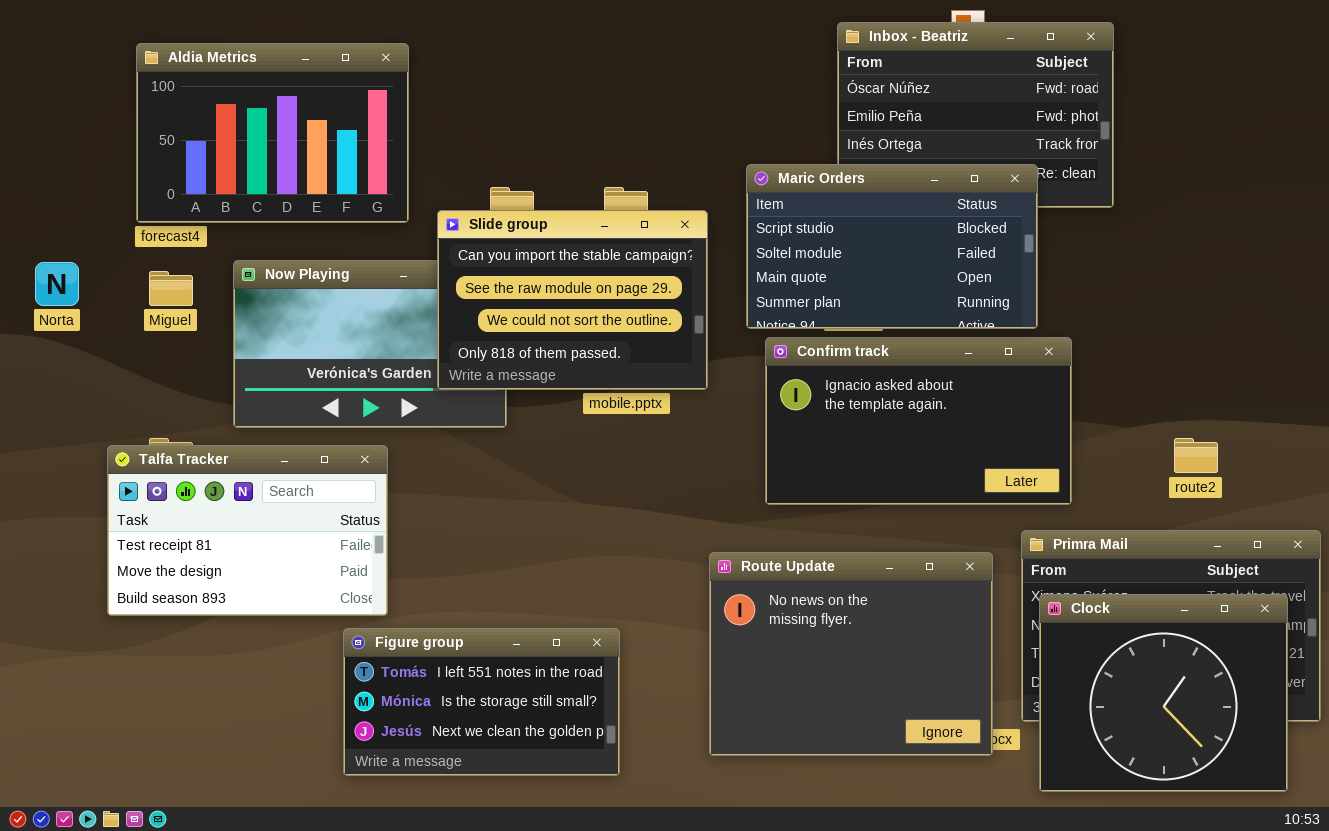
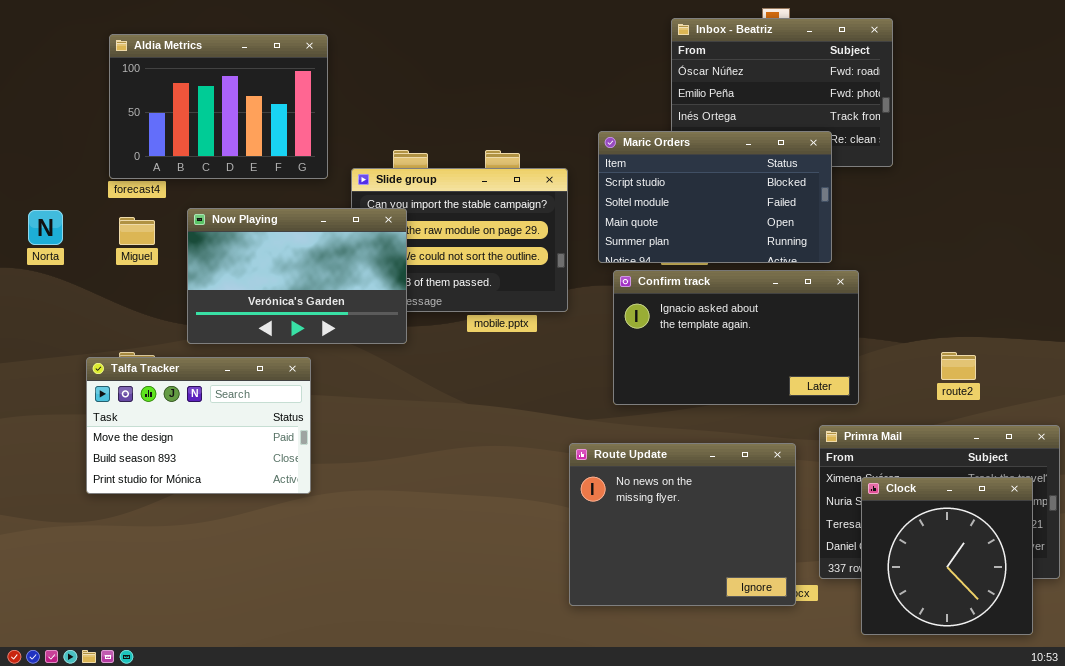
Now Playing: [233,260,507,428] -> [187,208,407,344], raised
Talfa Tracker: [107,445,388,616] -> [86,357,311,494], scrolled down 1 row
Clock: [1039,594,1288,792] -> [861,477,1033,635], resized
Figure group: [343,628,620,776] -> none, closed

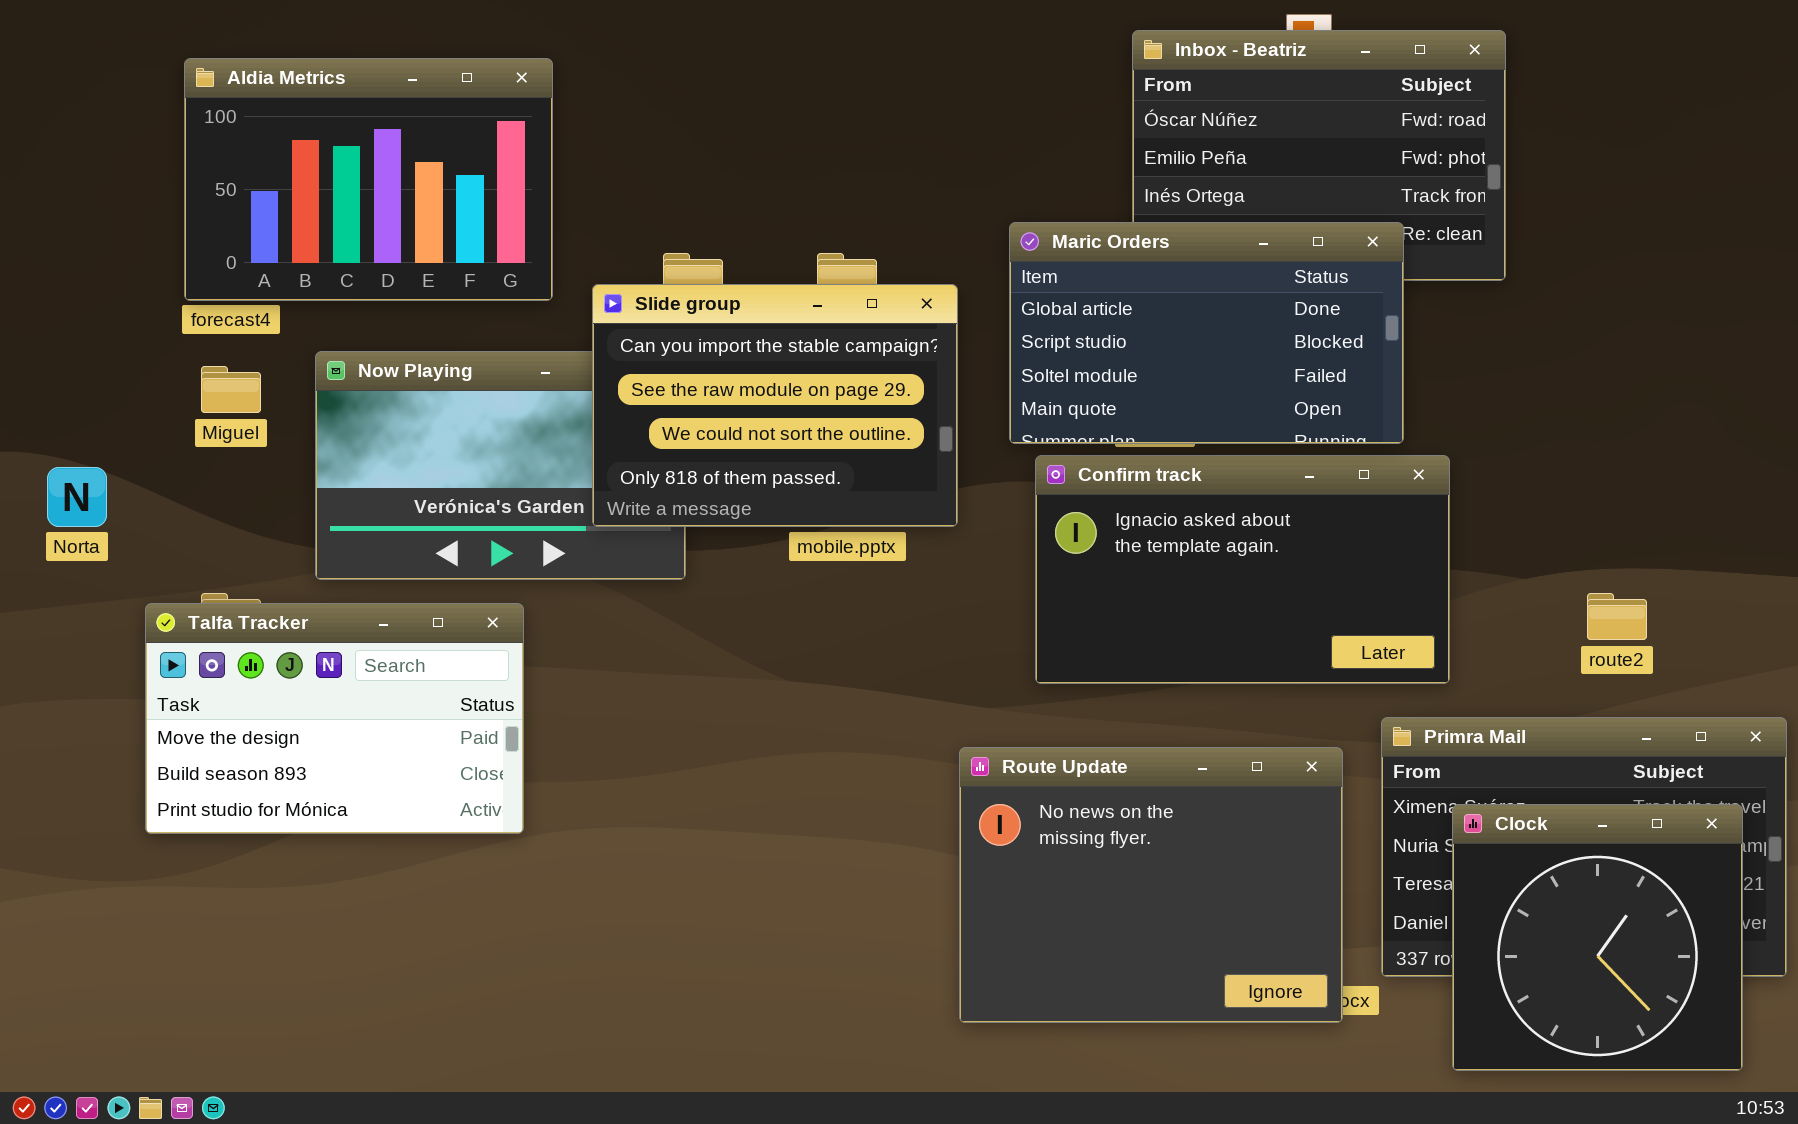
Maric Orders: [598,131,832,263] -> [1009,222,1404,444], scrolled up 1 row
Slide group: [351,168,568,312] -> [592,284,958,527], raised
Norta: [28,210,63,245] -> [47,467,107,527], moved

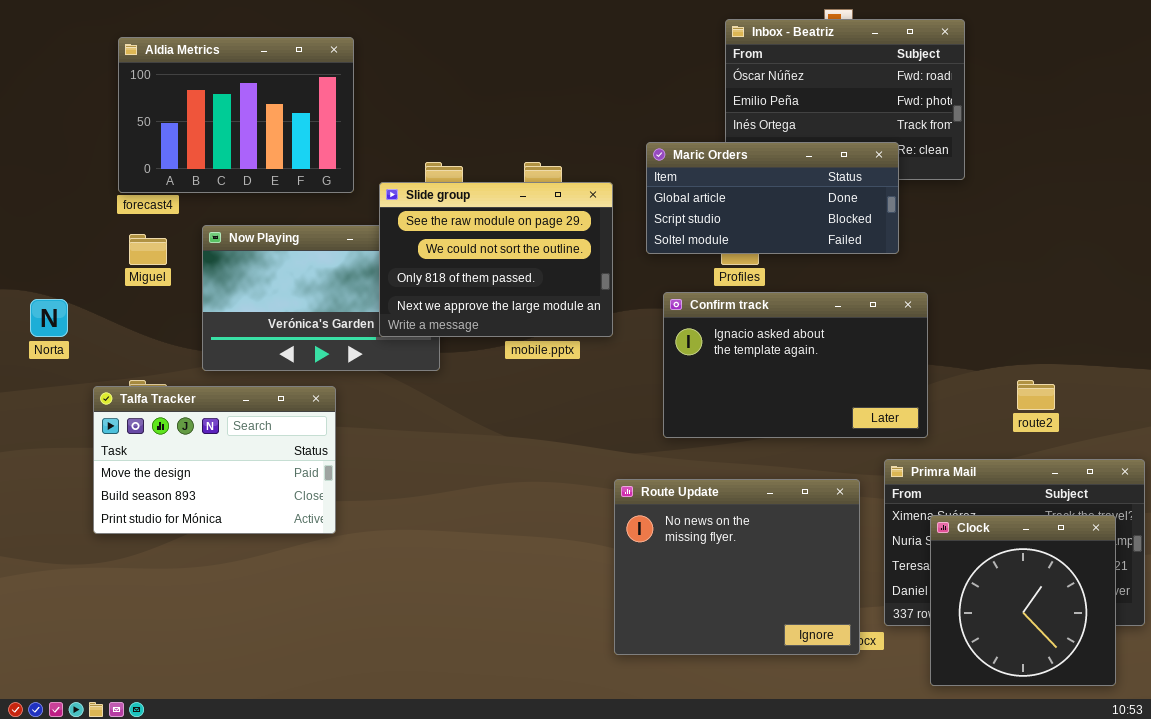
Maric Orders: [1009,222,1404,444] -> [646,142,899,254], resized
Slide group: [592,284,958,527] -> [379,182,613,337], scrolled down 1 row

